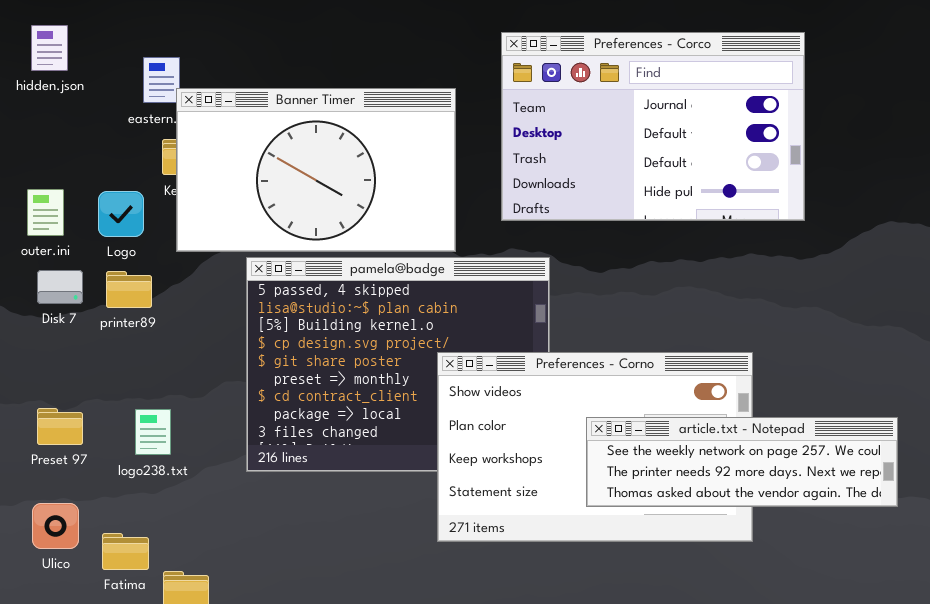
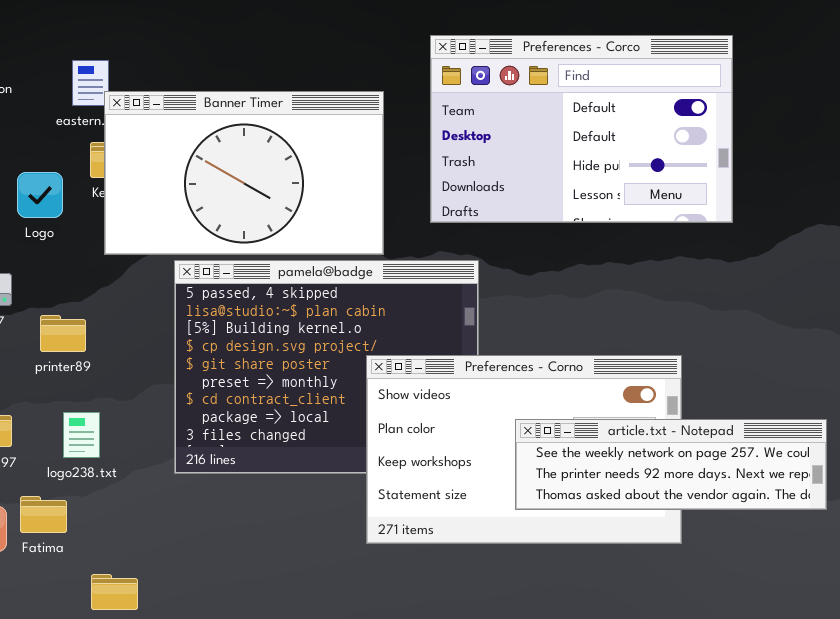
Preferences - Corco: [501,32,805,221] -> [430,35,733,223], scrolled down 1 row
Logo: [98,191,144,237] -> [17,172,63,218], moved
printer89: [106,271,152,308] -> [40,315,86,352], moved
Fatima: [102,533,149,570] -> [20,496,67,533], moved

